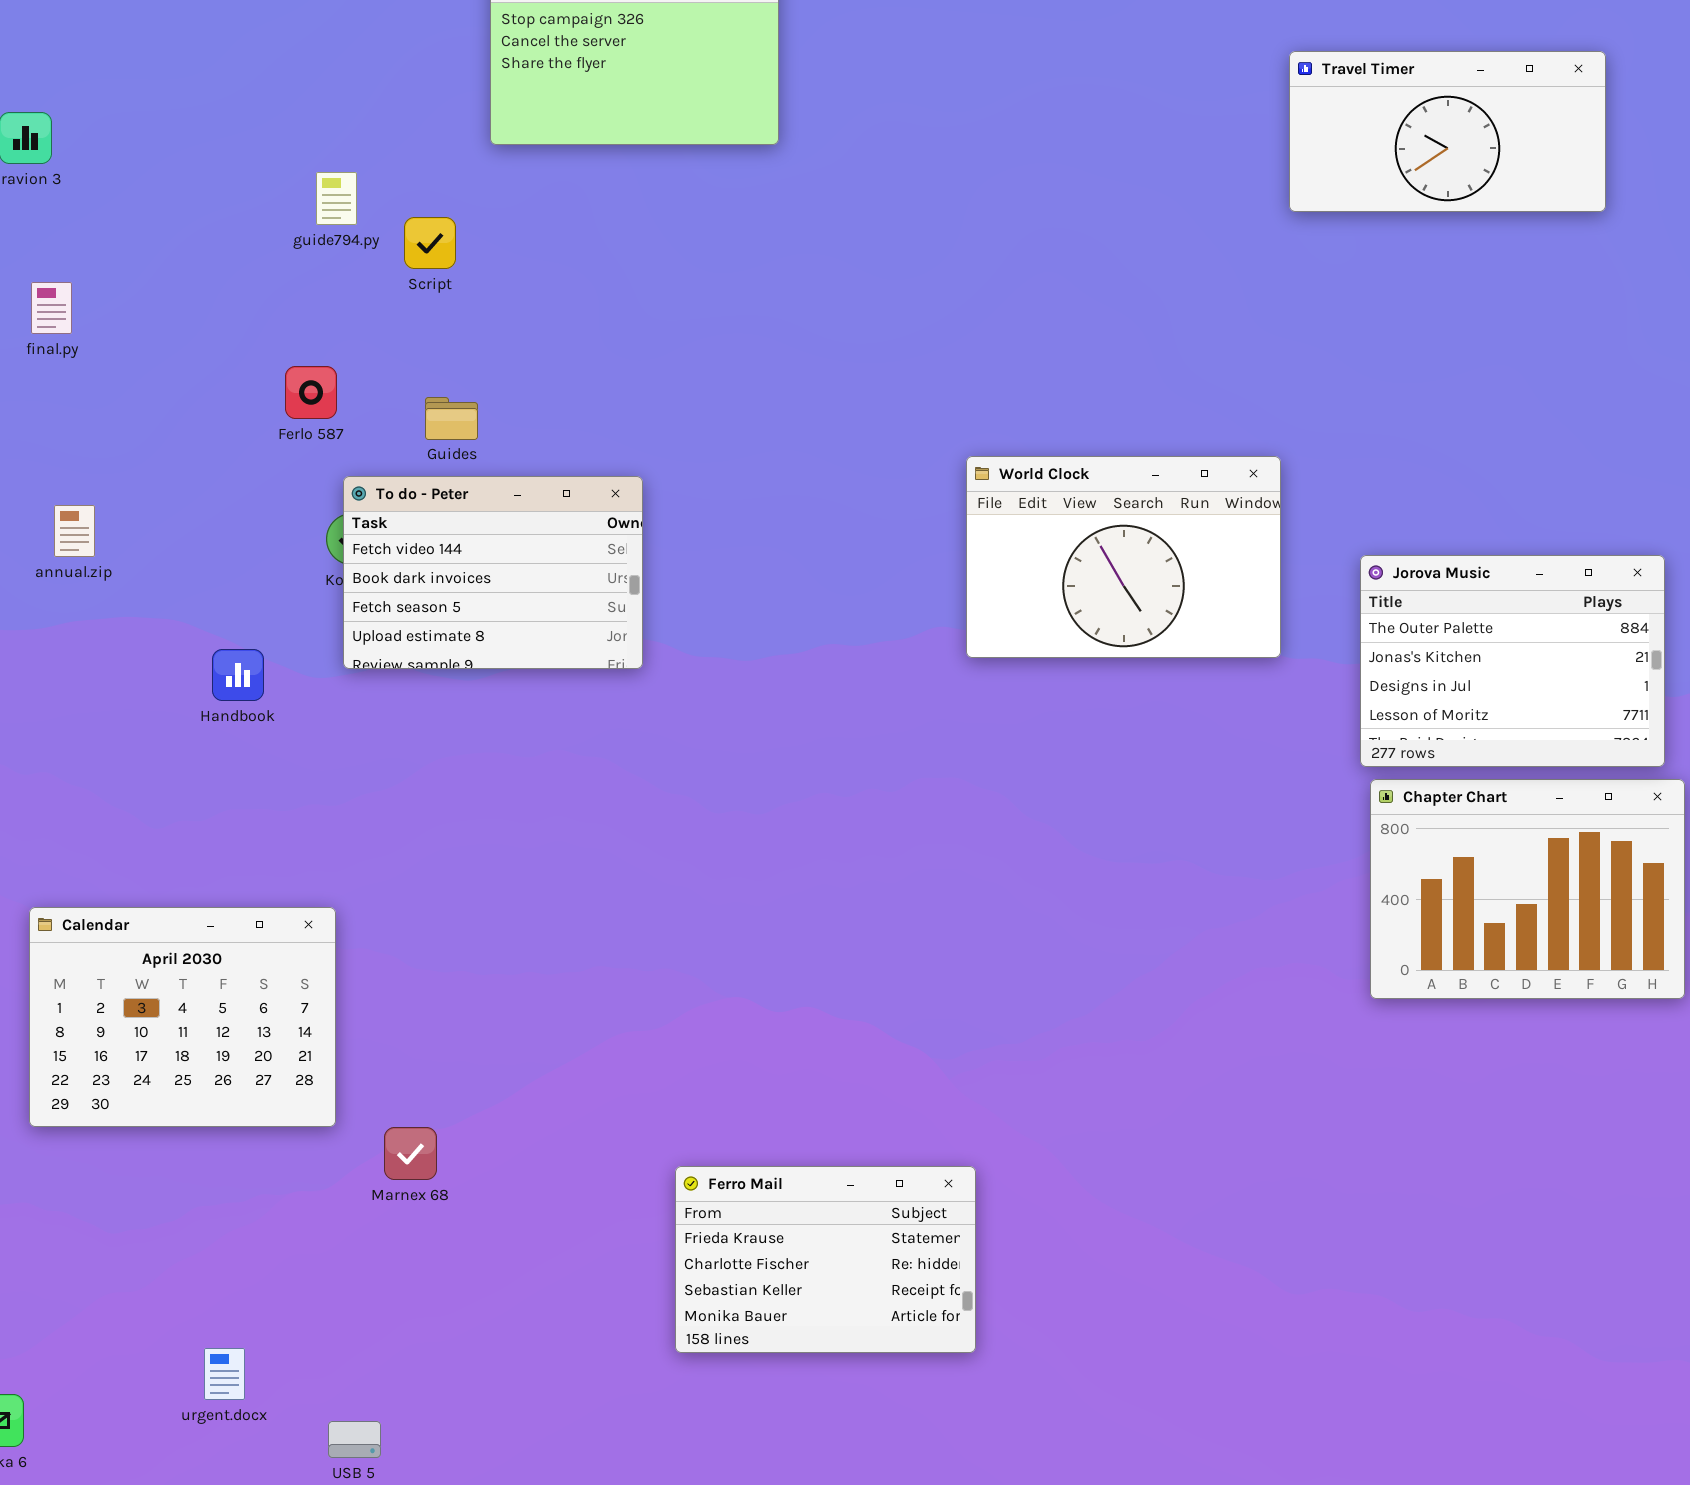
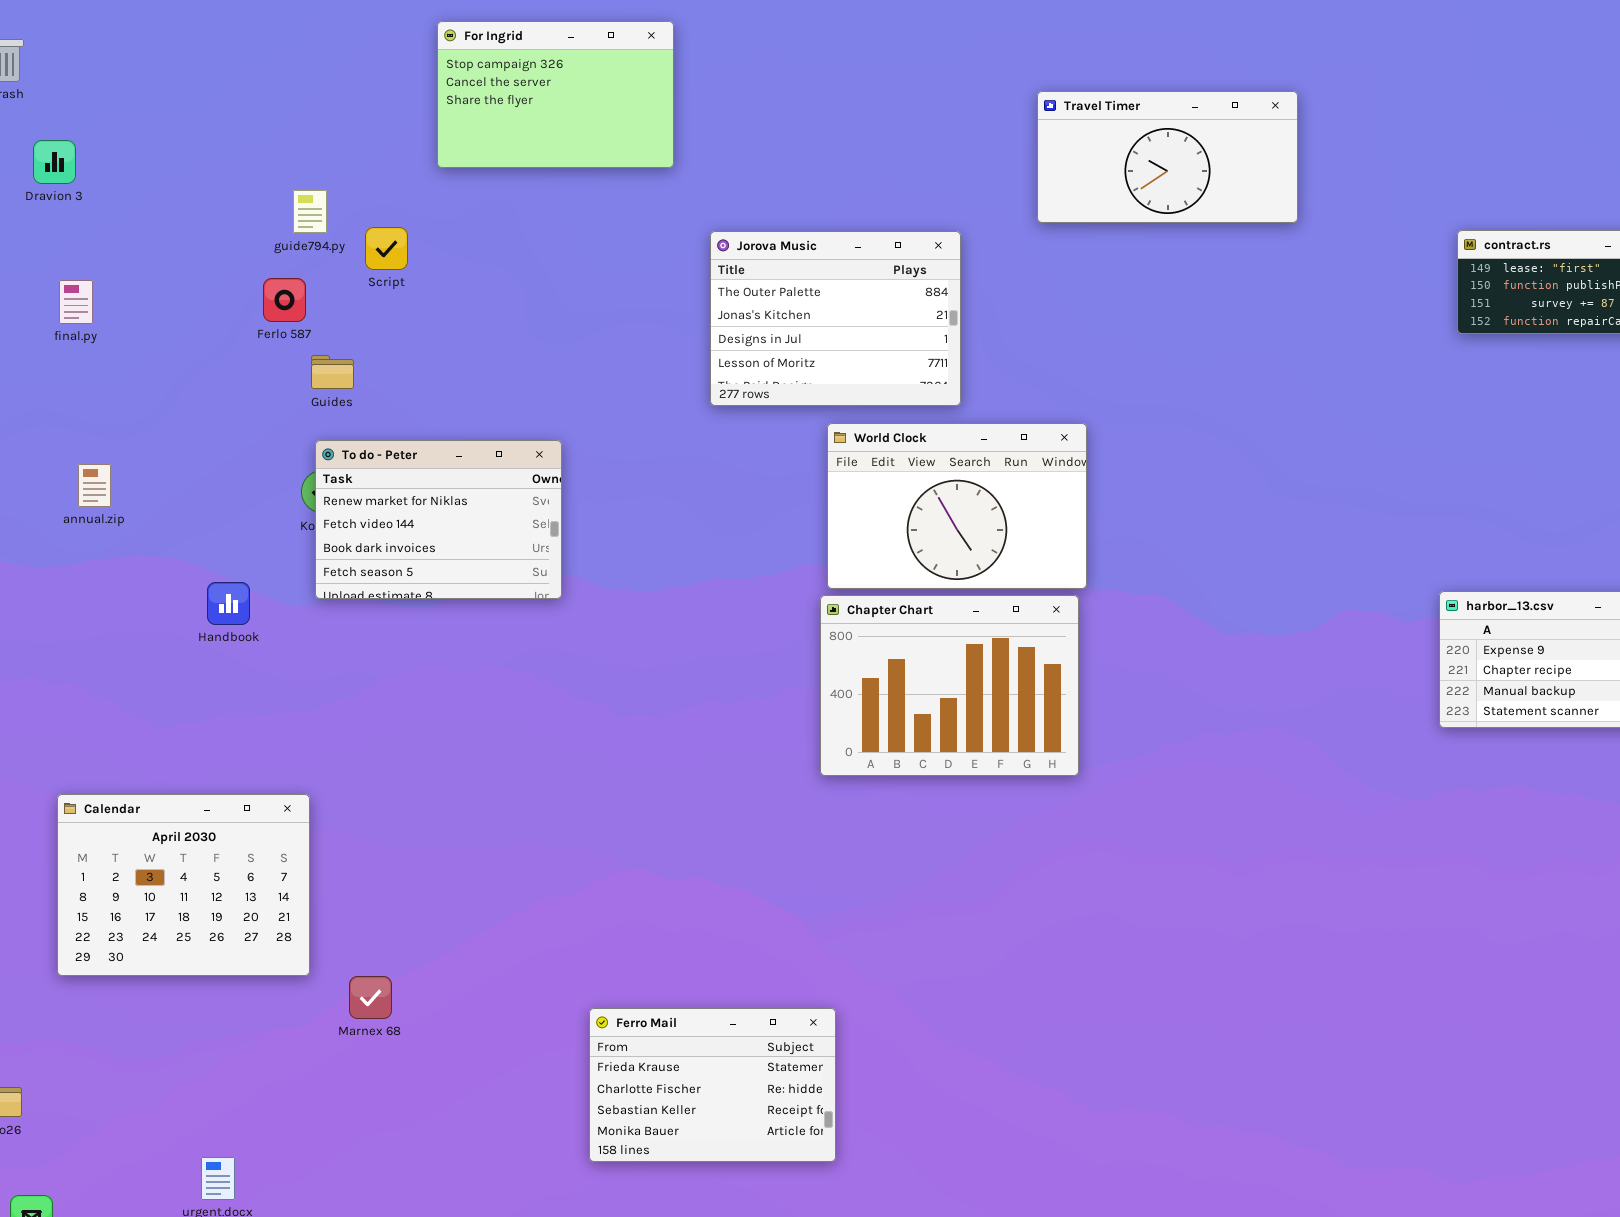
Travel Timer: [1289,51,1606,212] -> [1037,91,1298,223], moved
Ferlo 587: [285,366,337,419] -> [263,278,306,322], moved
Guides: [425,397,478,440] -> [311,355,354,389], moved
To do - Peter: [343,476,643,669] -> [315,440,562,599], scrolled up 1 row
Jorova Music: [1360,555,1665,767] -> [710,231,961,406], moved
Chapter Chart: [1370,779,1685,999] -> [820,595,1079,776], moved

